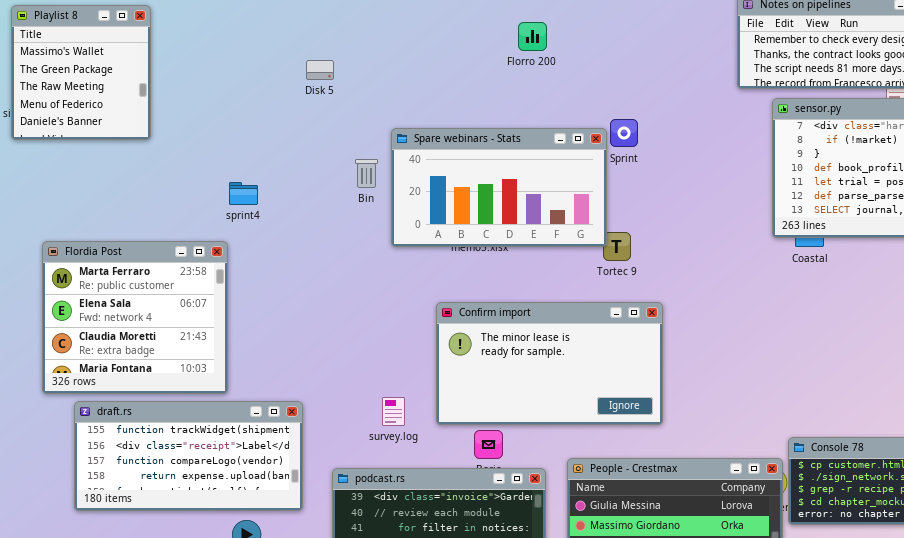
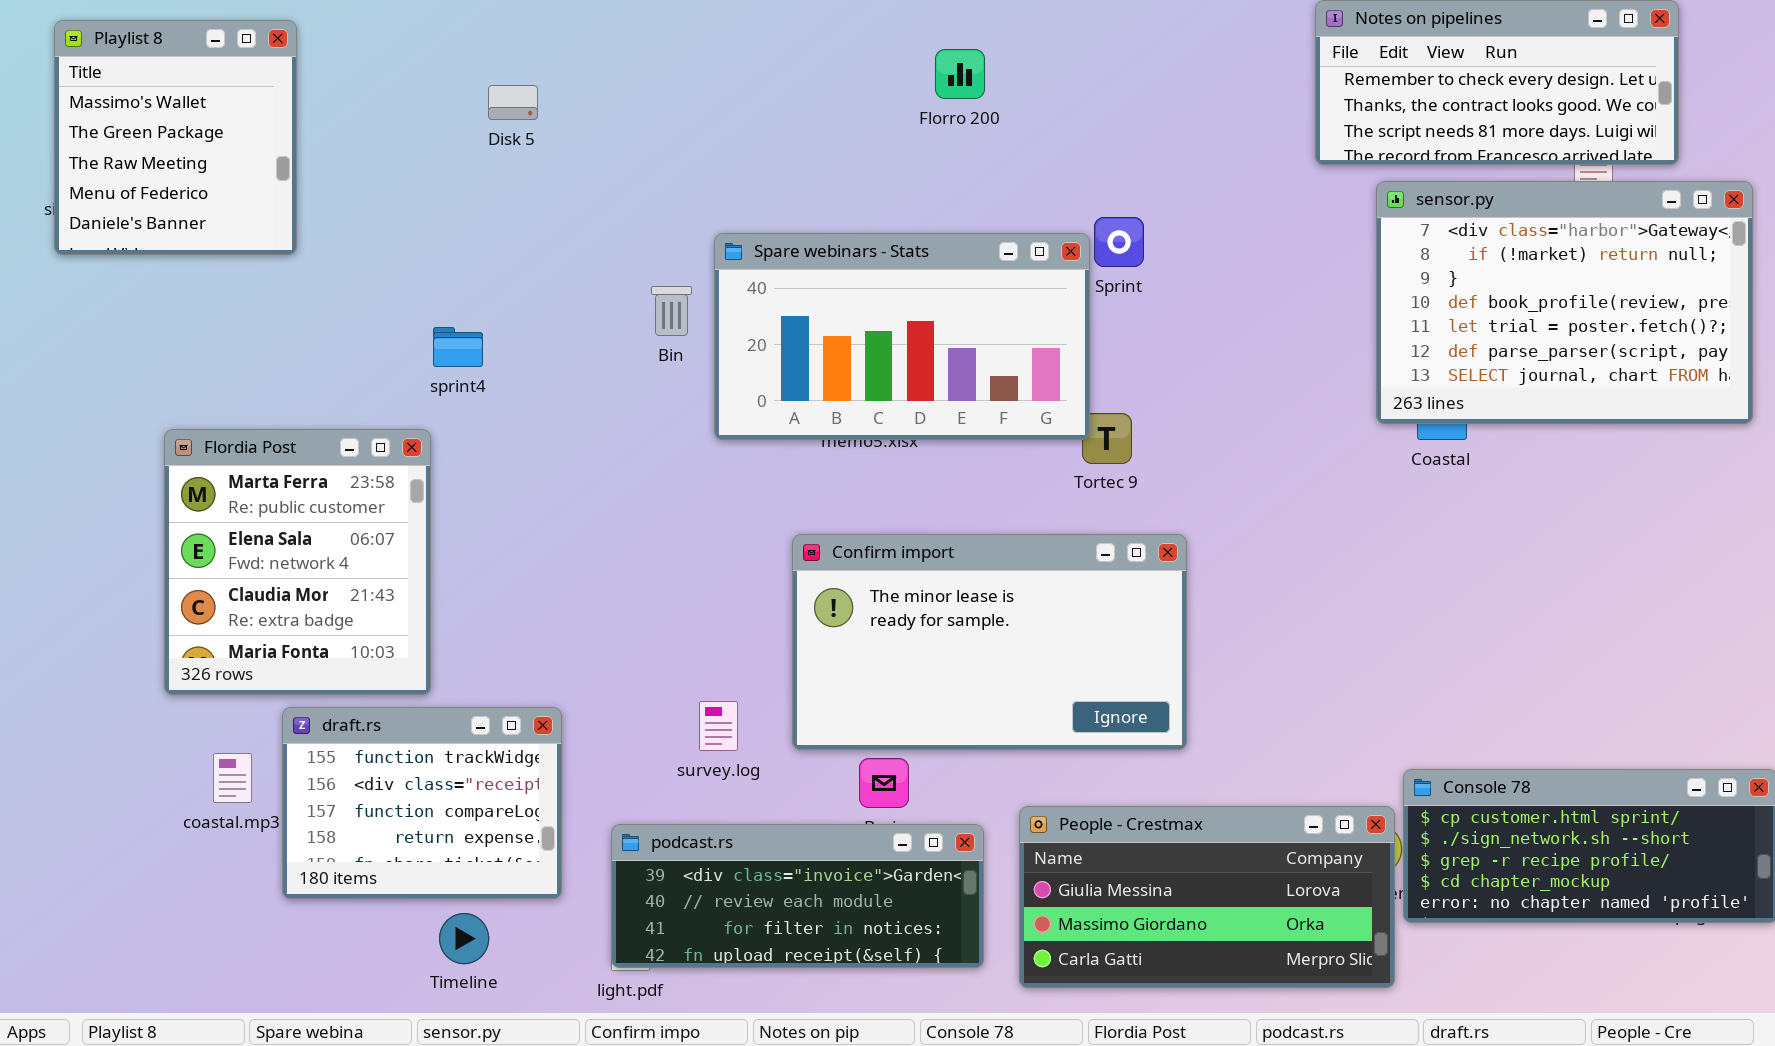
Disk 5: [306,60,334,80] -> [488,85,538,120], moved
Flordia Post: [42,241,228,394] -> [164,429,431,695], resized
draft.rs: [74,401,303,511] -> [282,707,562,899], resized

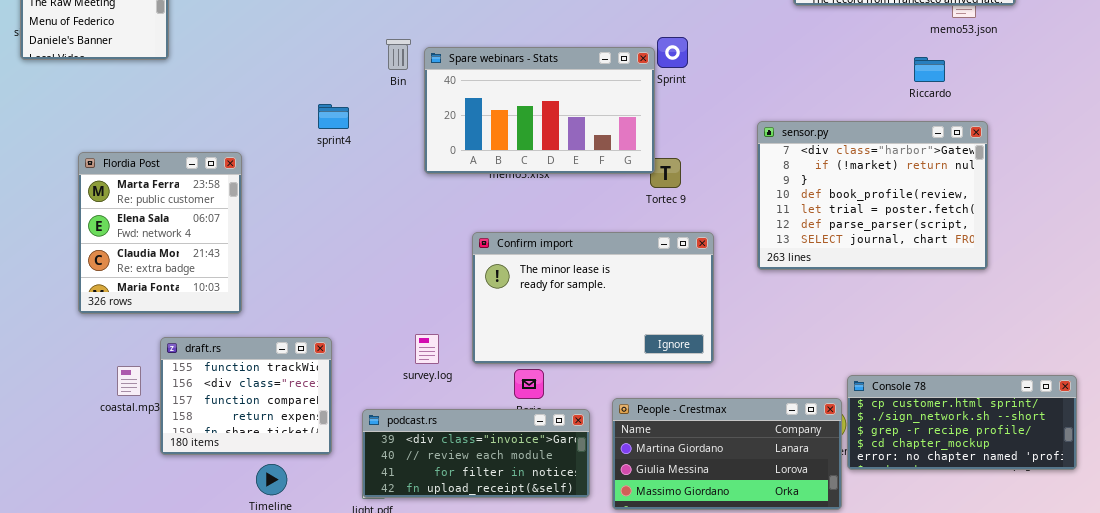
sensor.py: [1376,181,1753,424] -> [757,121,988,270], moved
Bin: [651,286,692,336] -> [386,39,411,70], moved
sprint4: [433,327,483,367] -> [318,104,349,129], moved
Flordia Post: [164,429,431,695] -> [78,152,242,314], moved
People - Crestmax: [1019,806,1395,988] -> [612,398,842,510], scrolled up 1 row

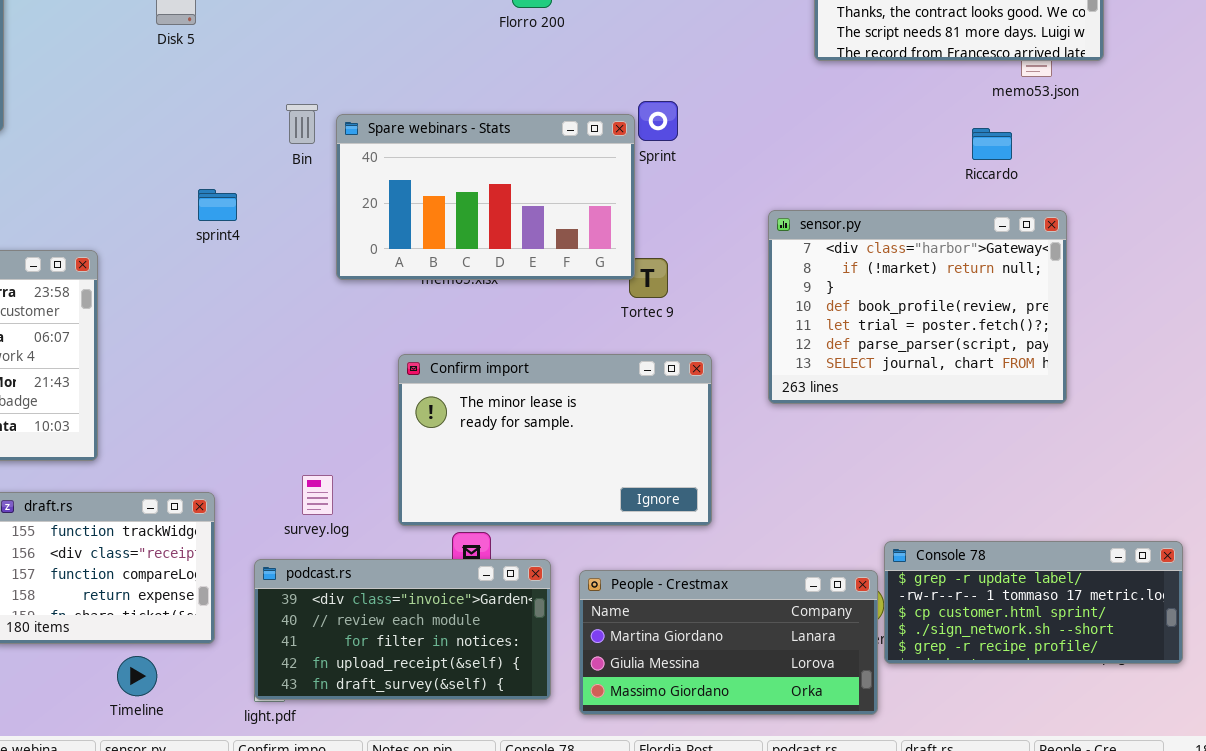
survey.log: [415,334,439,364] -> [302,475,333,515], moved
Console 78: [847,375,1077,470] -> [884,541,1183,664], scrolled up 2 rows
podcast.rs: [362,409,590,498] -> [254,559,551,700], resized

